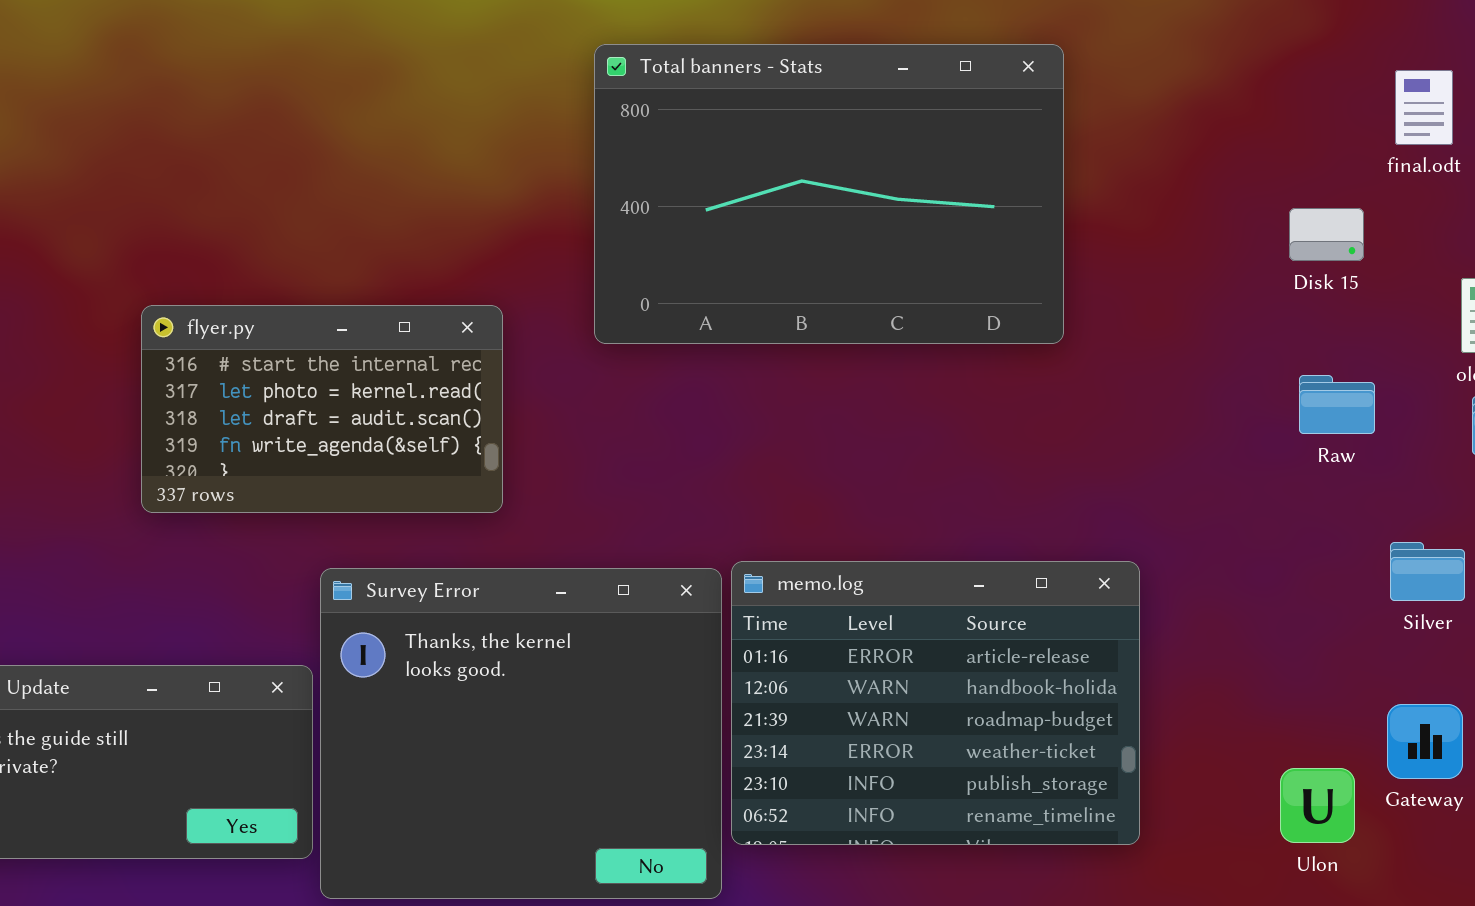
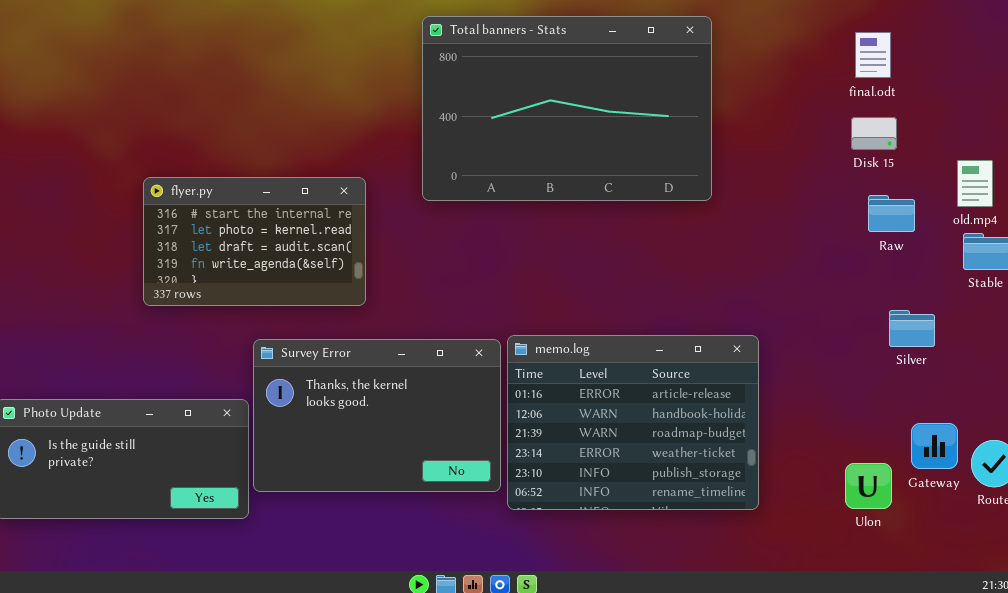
final.odt: [1395,70,1453,145] -> [855,32,891,78], moved
Raw: [1299,375,1375,434] -> [868,195,915,232], moved
Silver: [1390,542,1465,601] -> [889,310,935,347], moved
Survey Error: [320,568,722,899] -> [253,339,501,492], resized

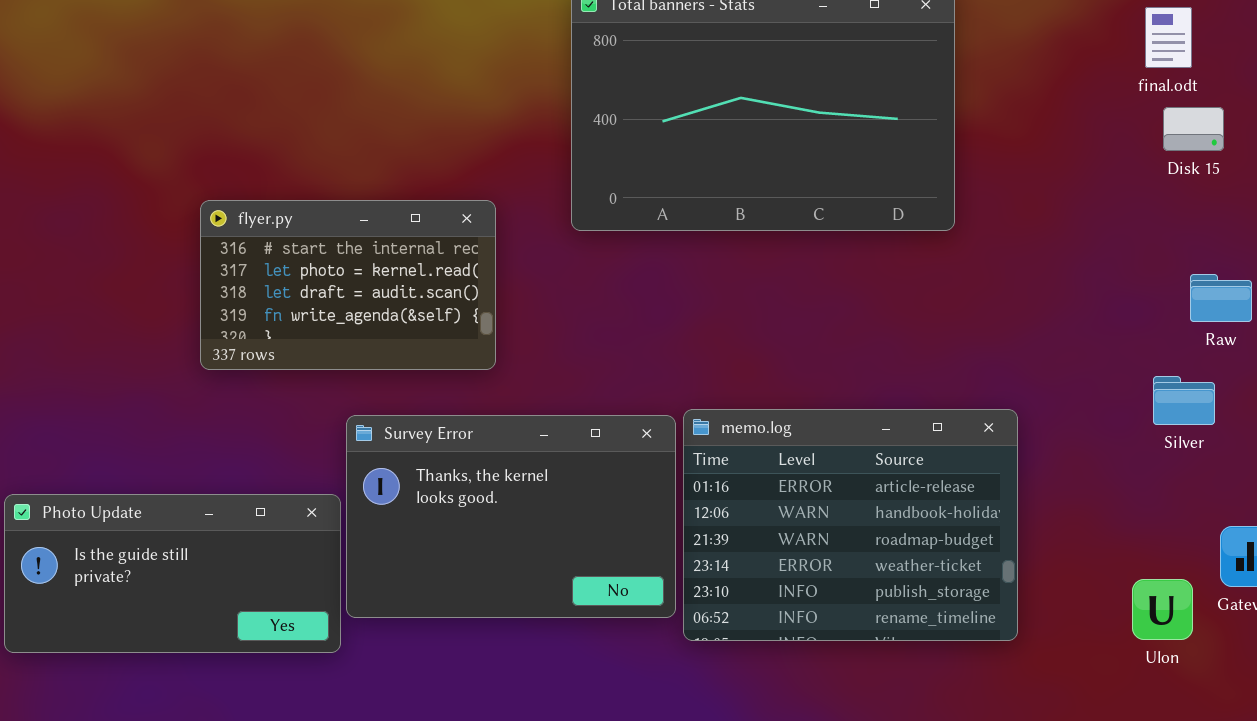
Disk 15: [851,117,897,150] -> [1163,107,1224,151], moved
Raw: [868,195,915,232] -> [1190,274,1252,322], moved
Silver: [889,310,935,347] -> [1153,376,1215,425], moved

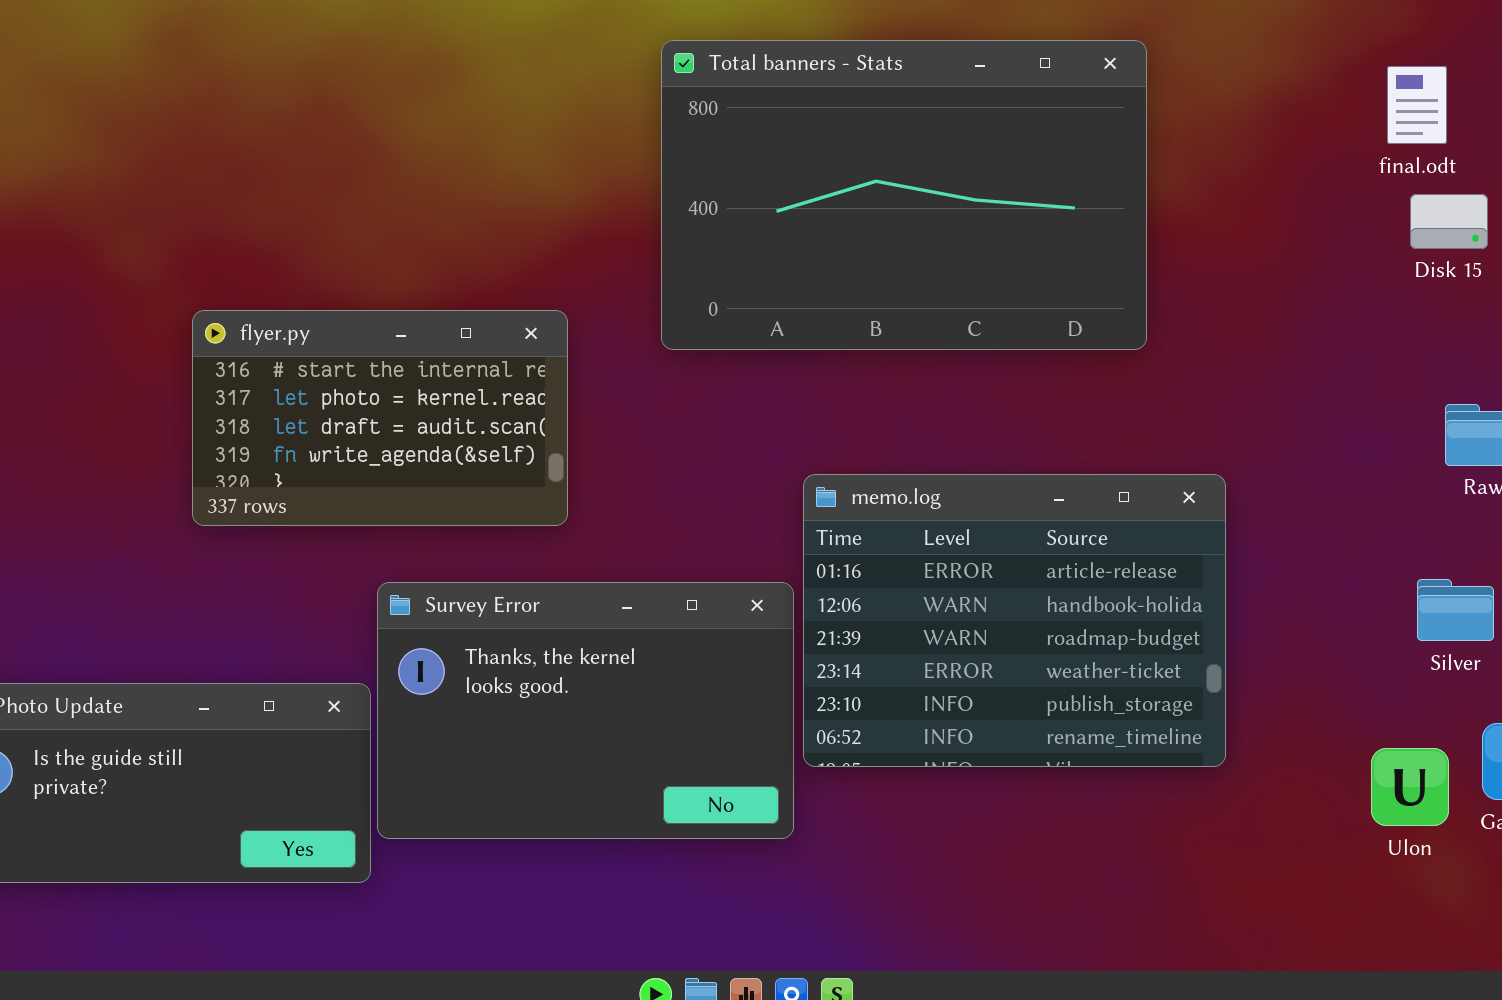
Silver: [1153,376,1215,425] -> [1417,579,1494,641], moved
memo.log: [683,409,1018,641] -> [803,474,1226,767], moved
Ulon: [1132,579,1193,640] -> [1371,748,1449,826], moved

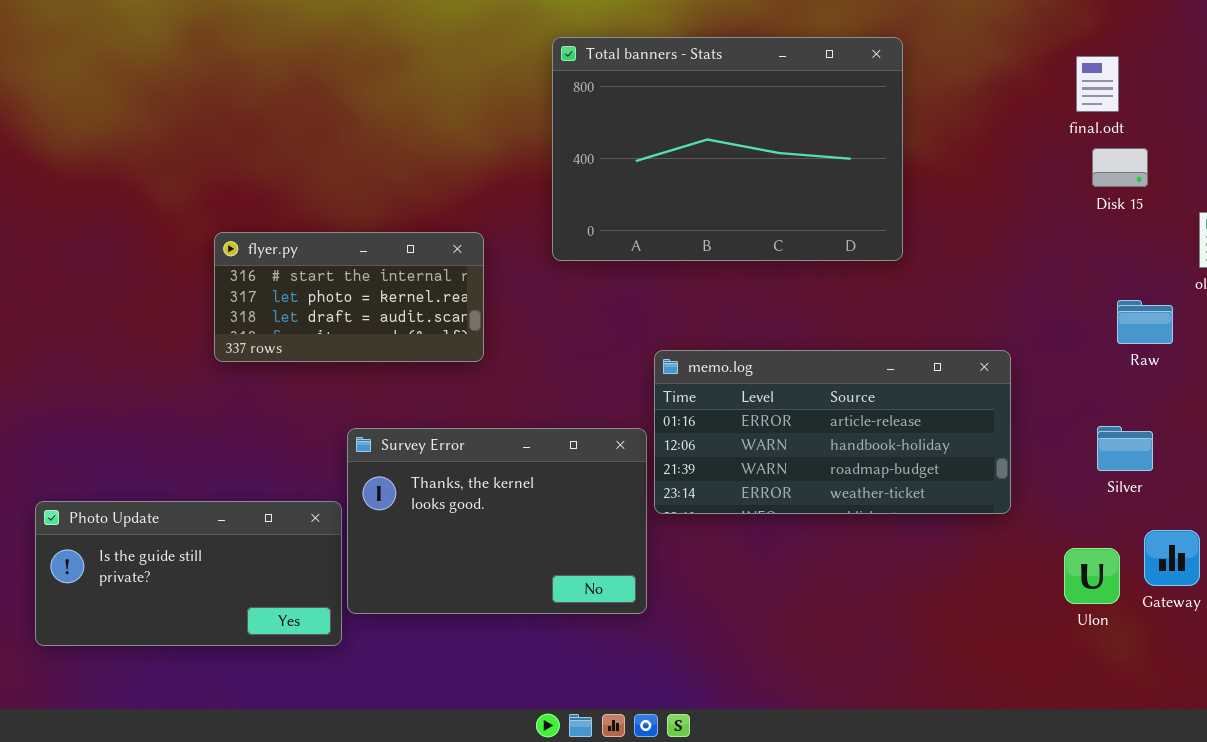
flyer.py: [192,310,568,526] -> [214,232,484,362], resized
memo.log: [803,474,1226,767] -> [654,350,1011,514], resized

